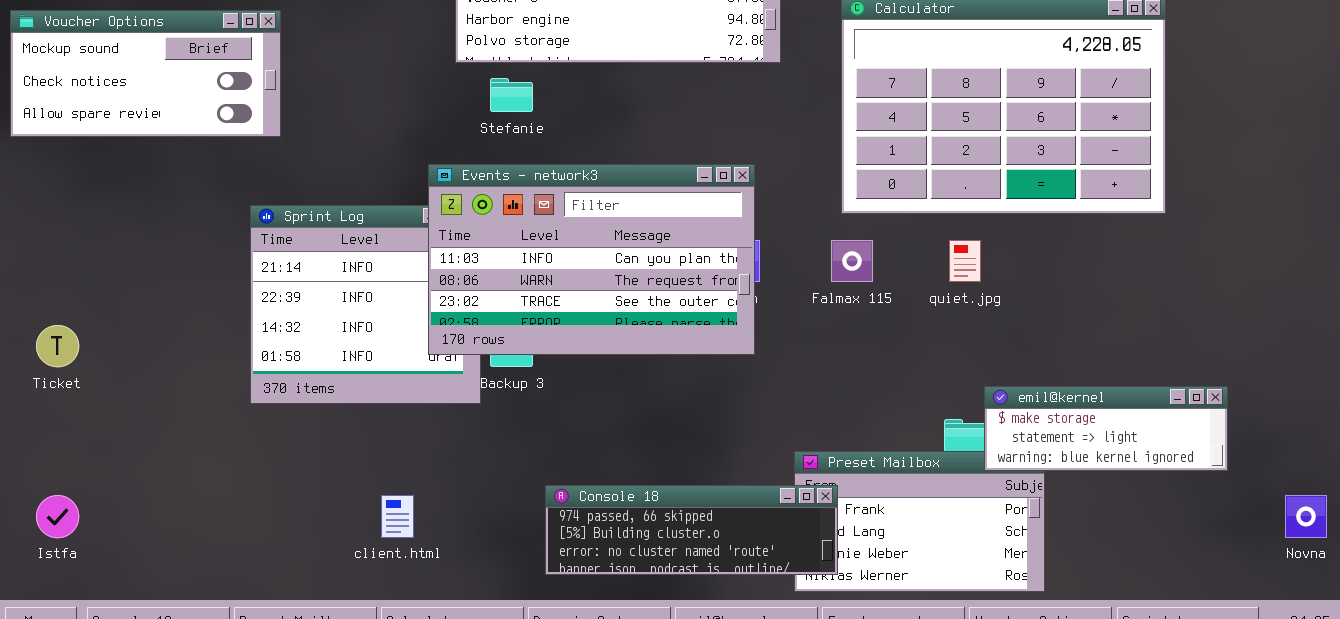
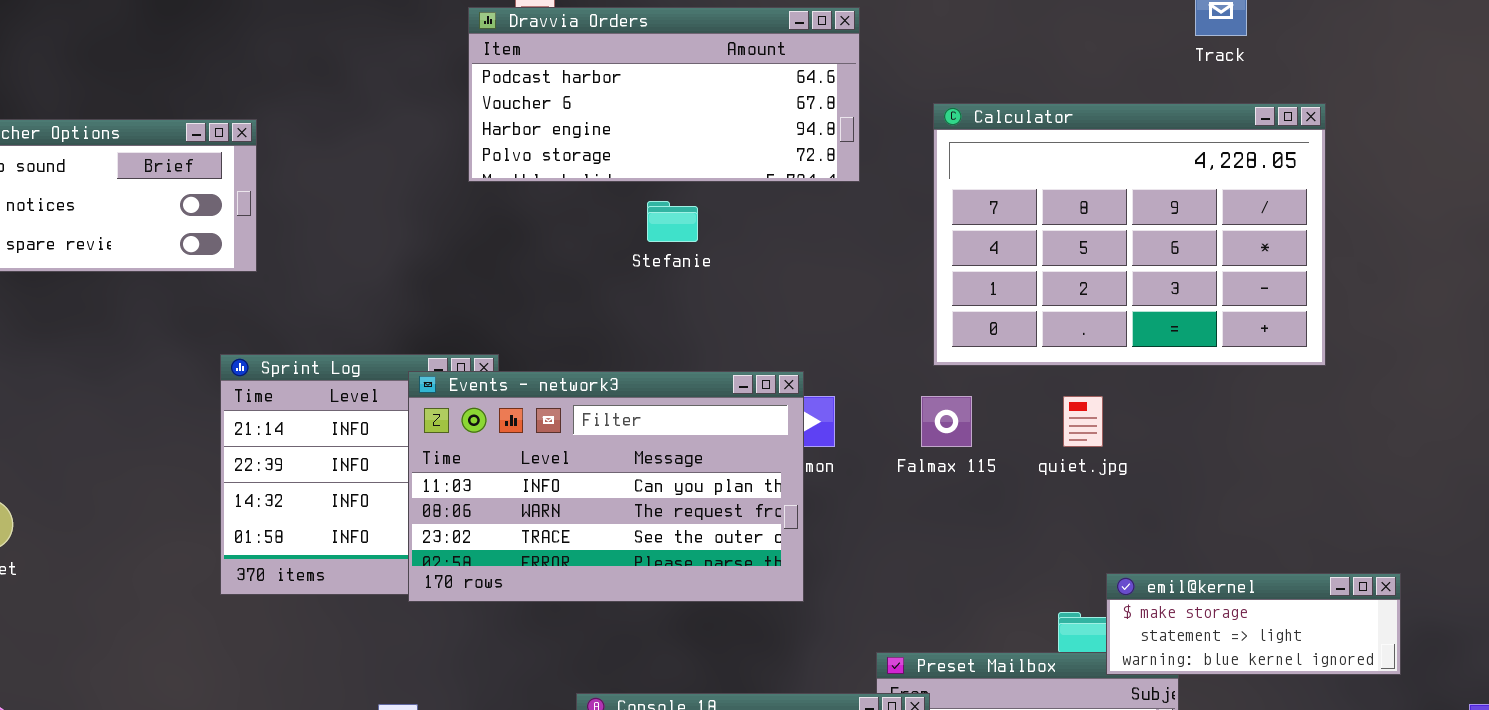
Stefanie: [490,78,533,112] -> [647,201,698,242], moved
Events - network3: [428,164,755,355] -> [408,371,804,602], moved

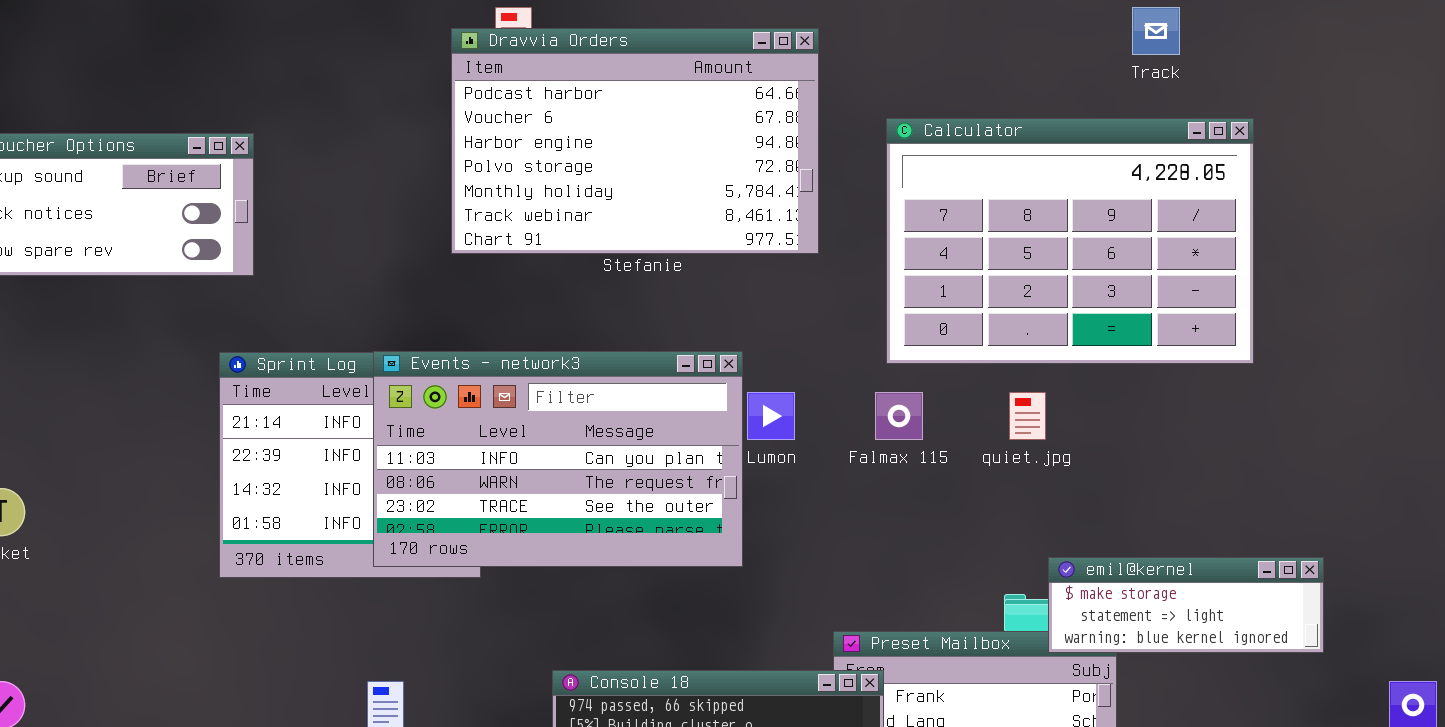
Dravvia Orders: [468,7,860,182] -> [451,28,819,254], resized
Events - network3: [408,371,804,602] -> [373,351,743,567], moved

